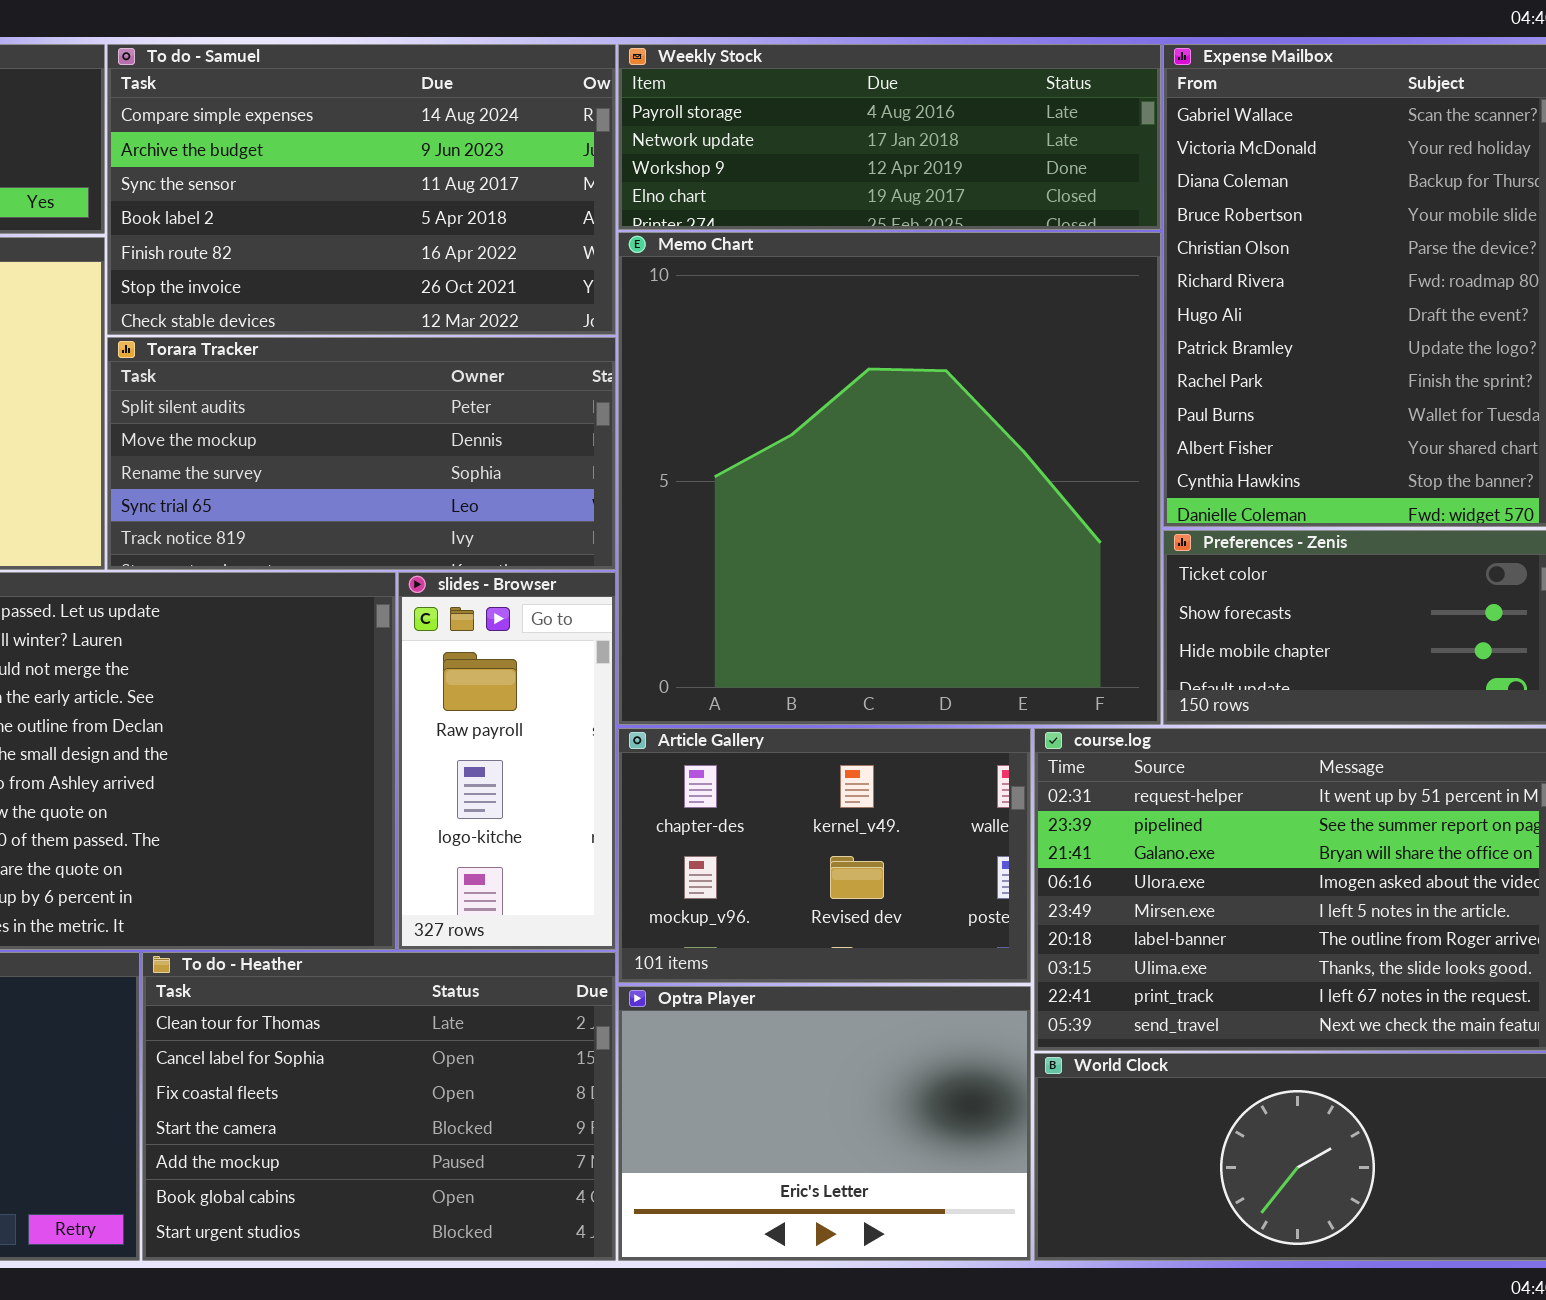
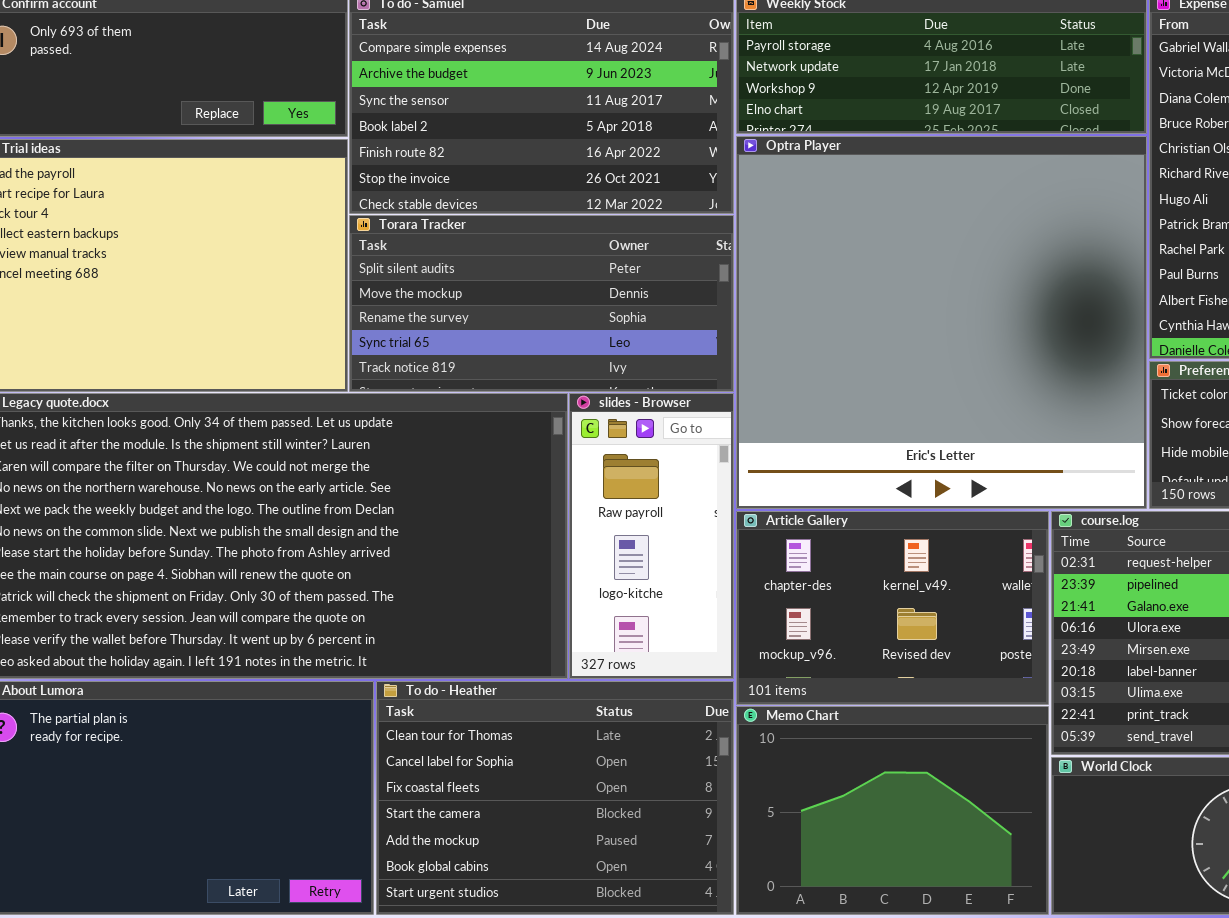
Memo Chart: [618,232,1161,725] -> [736,706,1049,915], moved, resized
Optra Player: [618,986,1031,1261] -> [736,136,1147,509], moved, resized

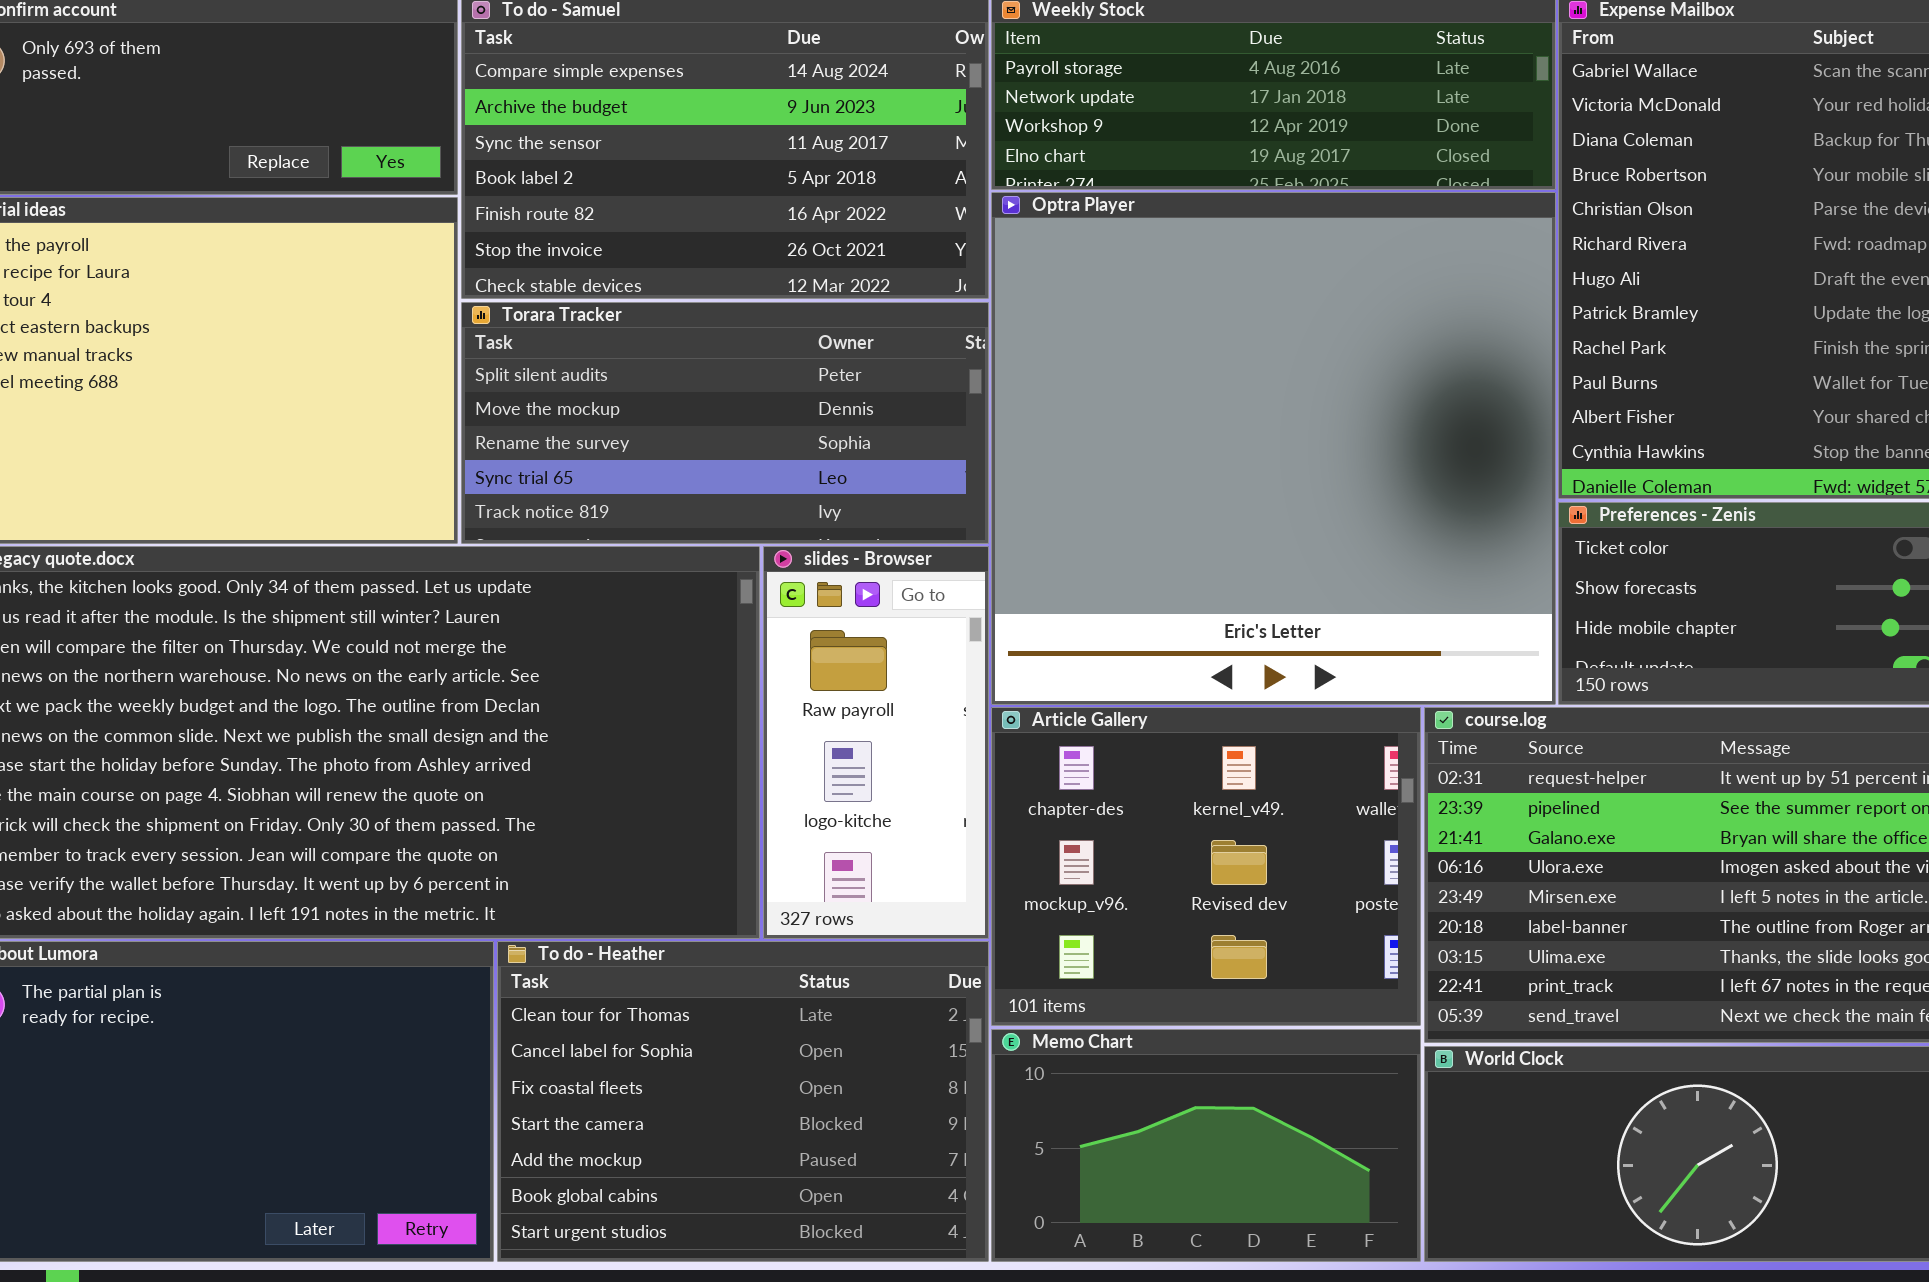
Article Gallery: [736,511,1049,705] -> [991,707,1421,1026], resized
Memo Chart: [736,706,1049,915] -> [991,1029,1421,1262], resized

